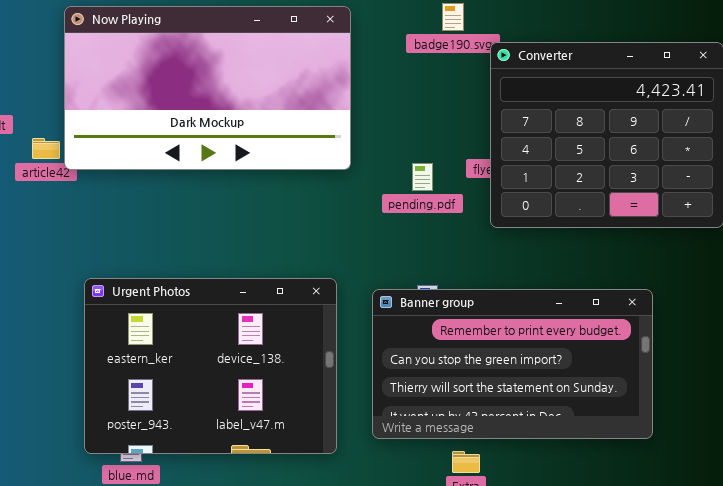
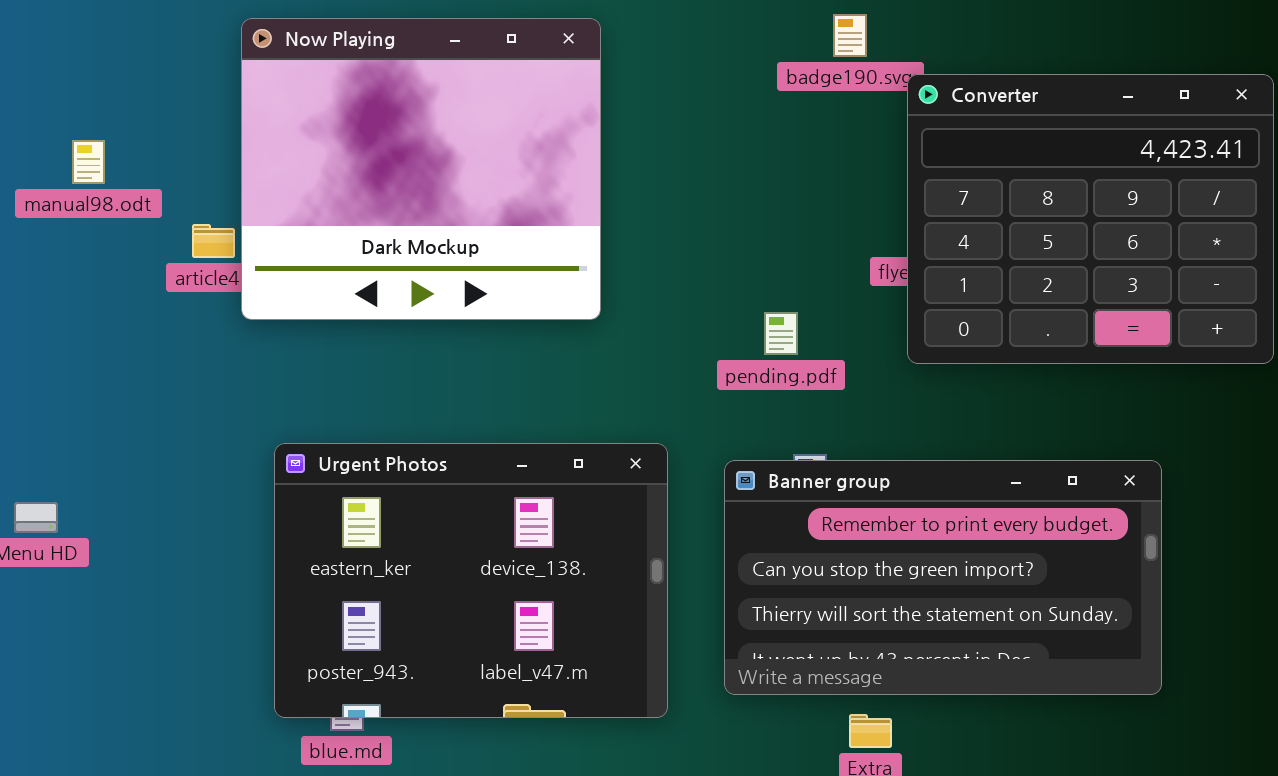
Now Playing: [64,6,351,170] -> [241,18,601,320], resized
pending.pdf: [412,163,433,191] -> [764,312,798,355], moved

